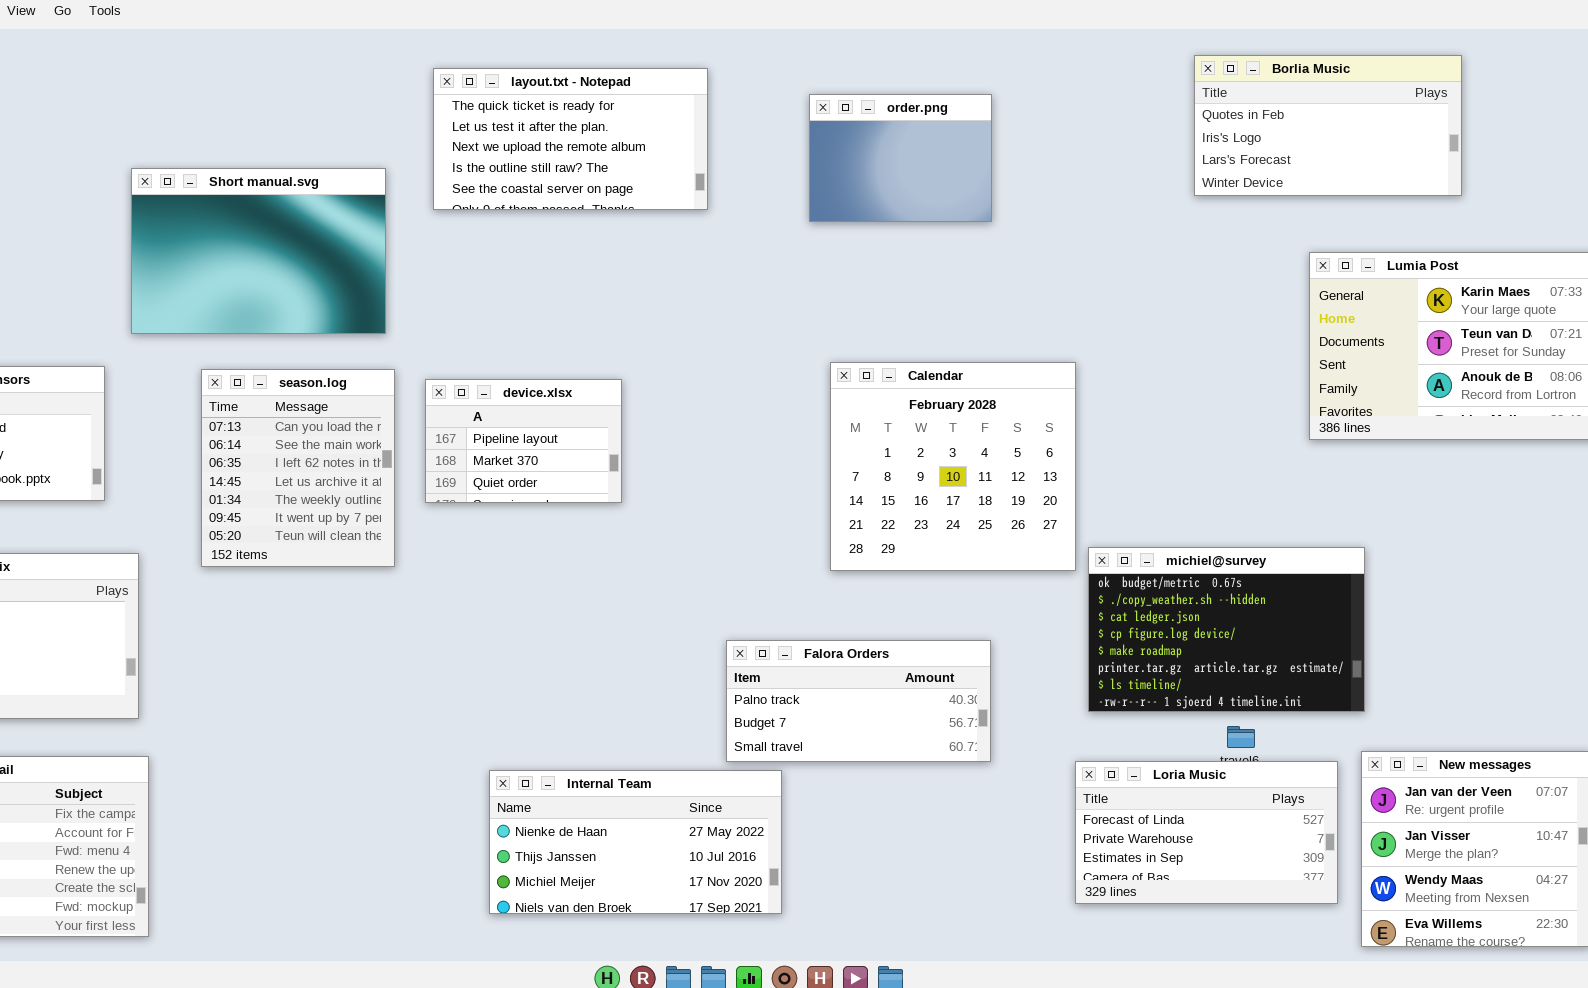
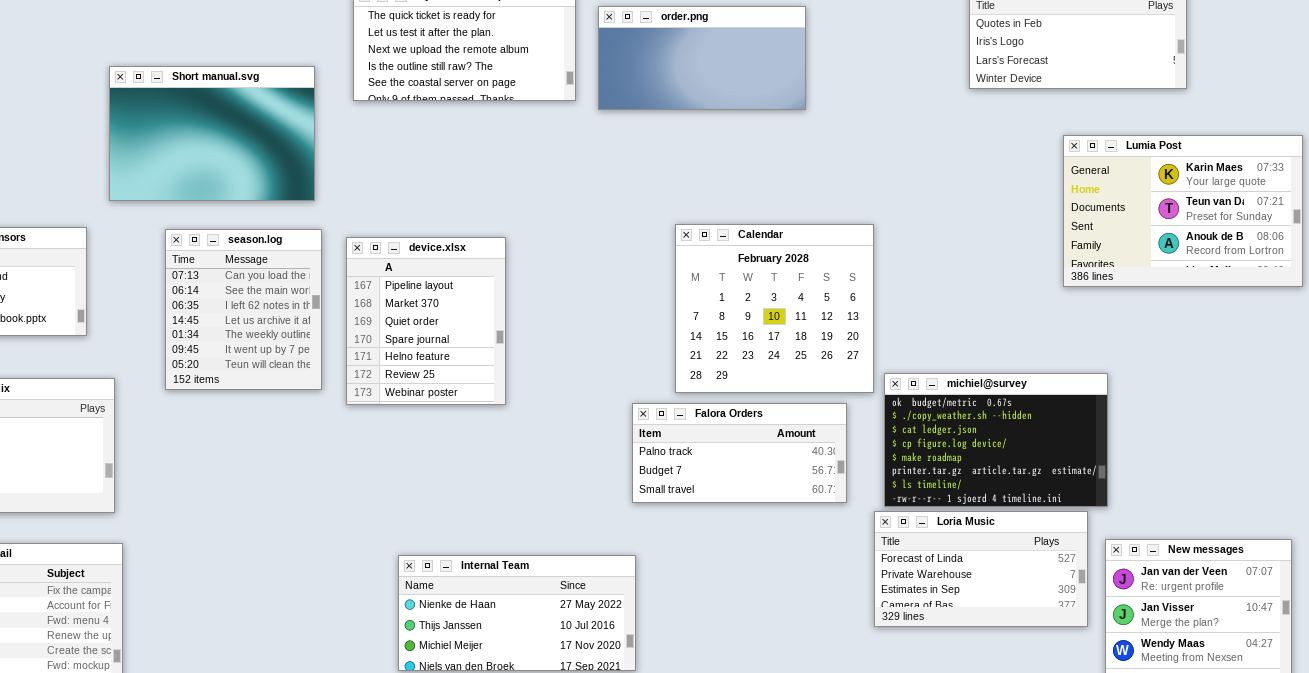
order.png: [809,94,992,222] -> [598,6,806,110], resized
device.xlsx: [425,379,622,503] -> [346,237,506,405], resized
Falora Orders: [726,640,991,762] -> [632,403,847,503], moved
Loria Music: [1075,761,1338,904] -> [874,511,1088,627], moved

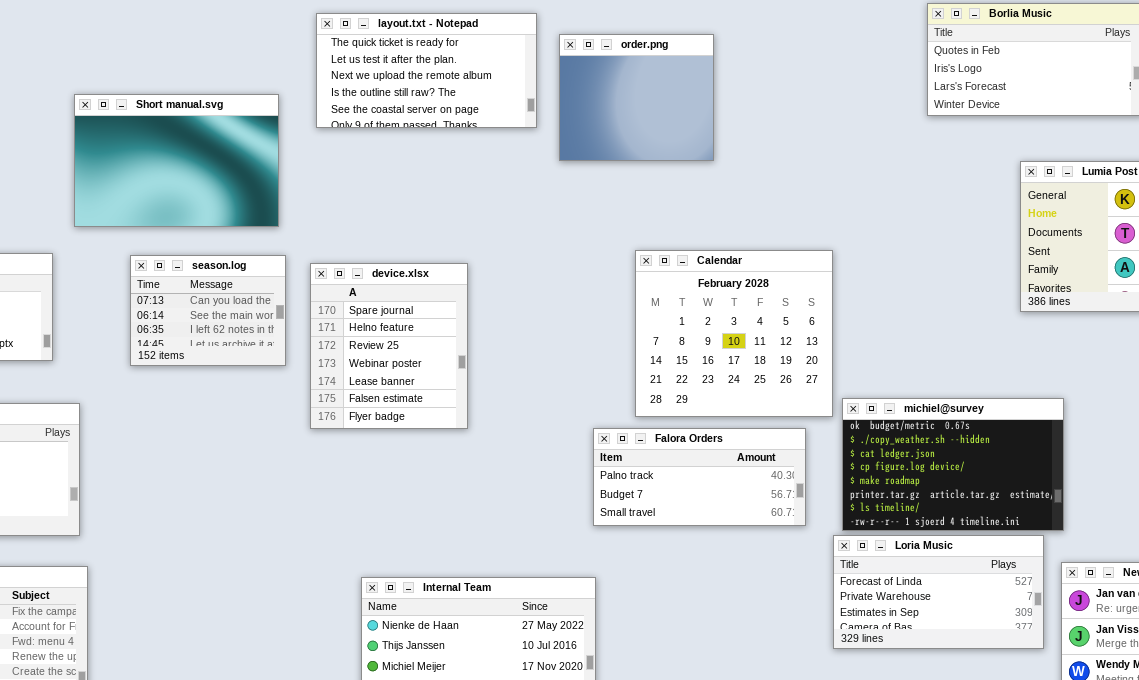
order.png: [598,6,806,110] -> [559,34,714,161], resized
season.log: [165,229,322,390] -> [130,255,286,366], resized
device.xlsx: [346,237,506,405] -> [310,263,468,429], scrolled down 3 rows

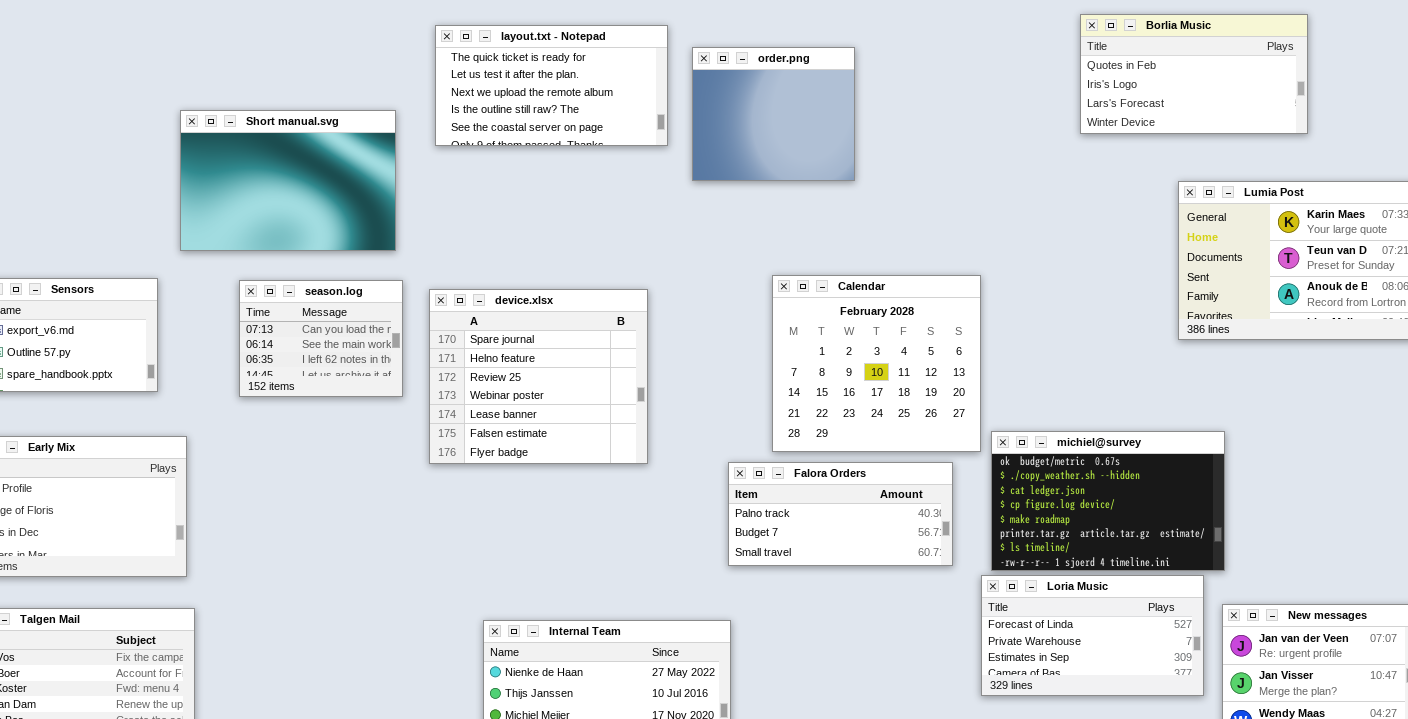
device.xlsx: [310,263,468,429] -> [429,289,648,464], resized

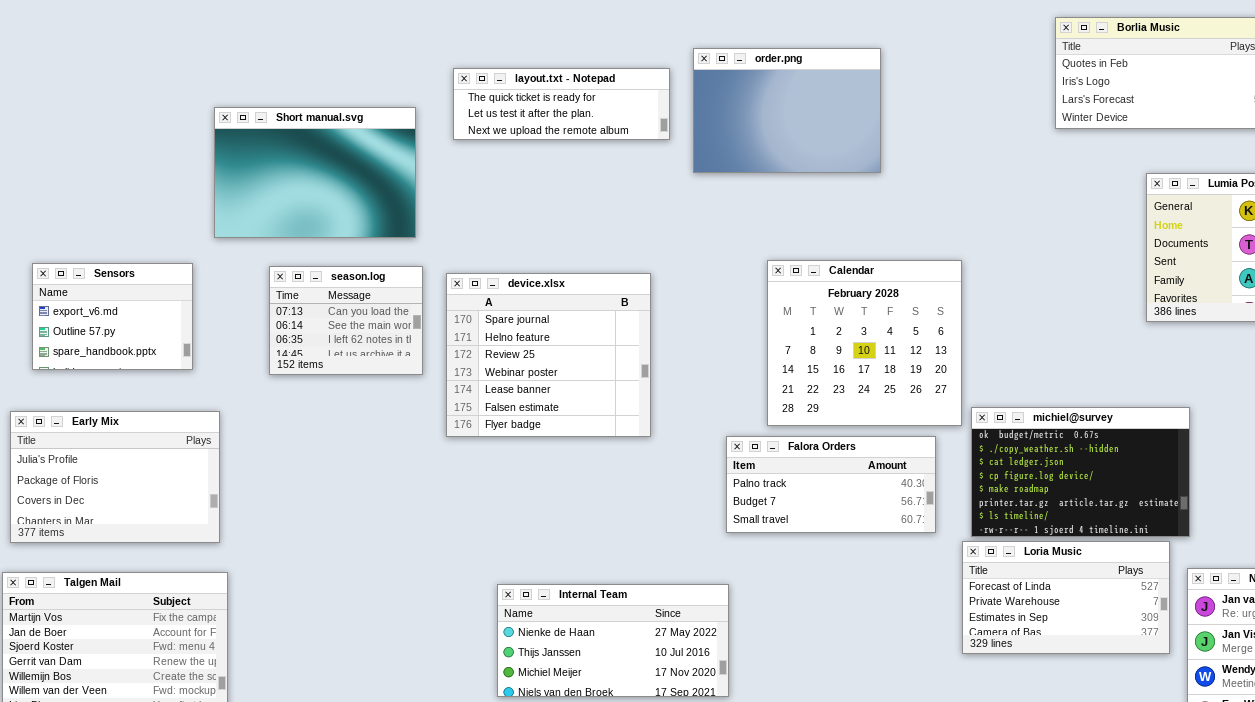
layout.txt - Notepad: [435,25,668,146] -> [453,68,670,140], resized
order.png: [692,47,855,181] -> [693,48,881,173], resized

